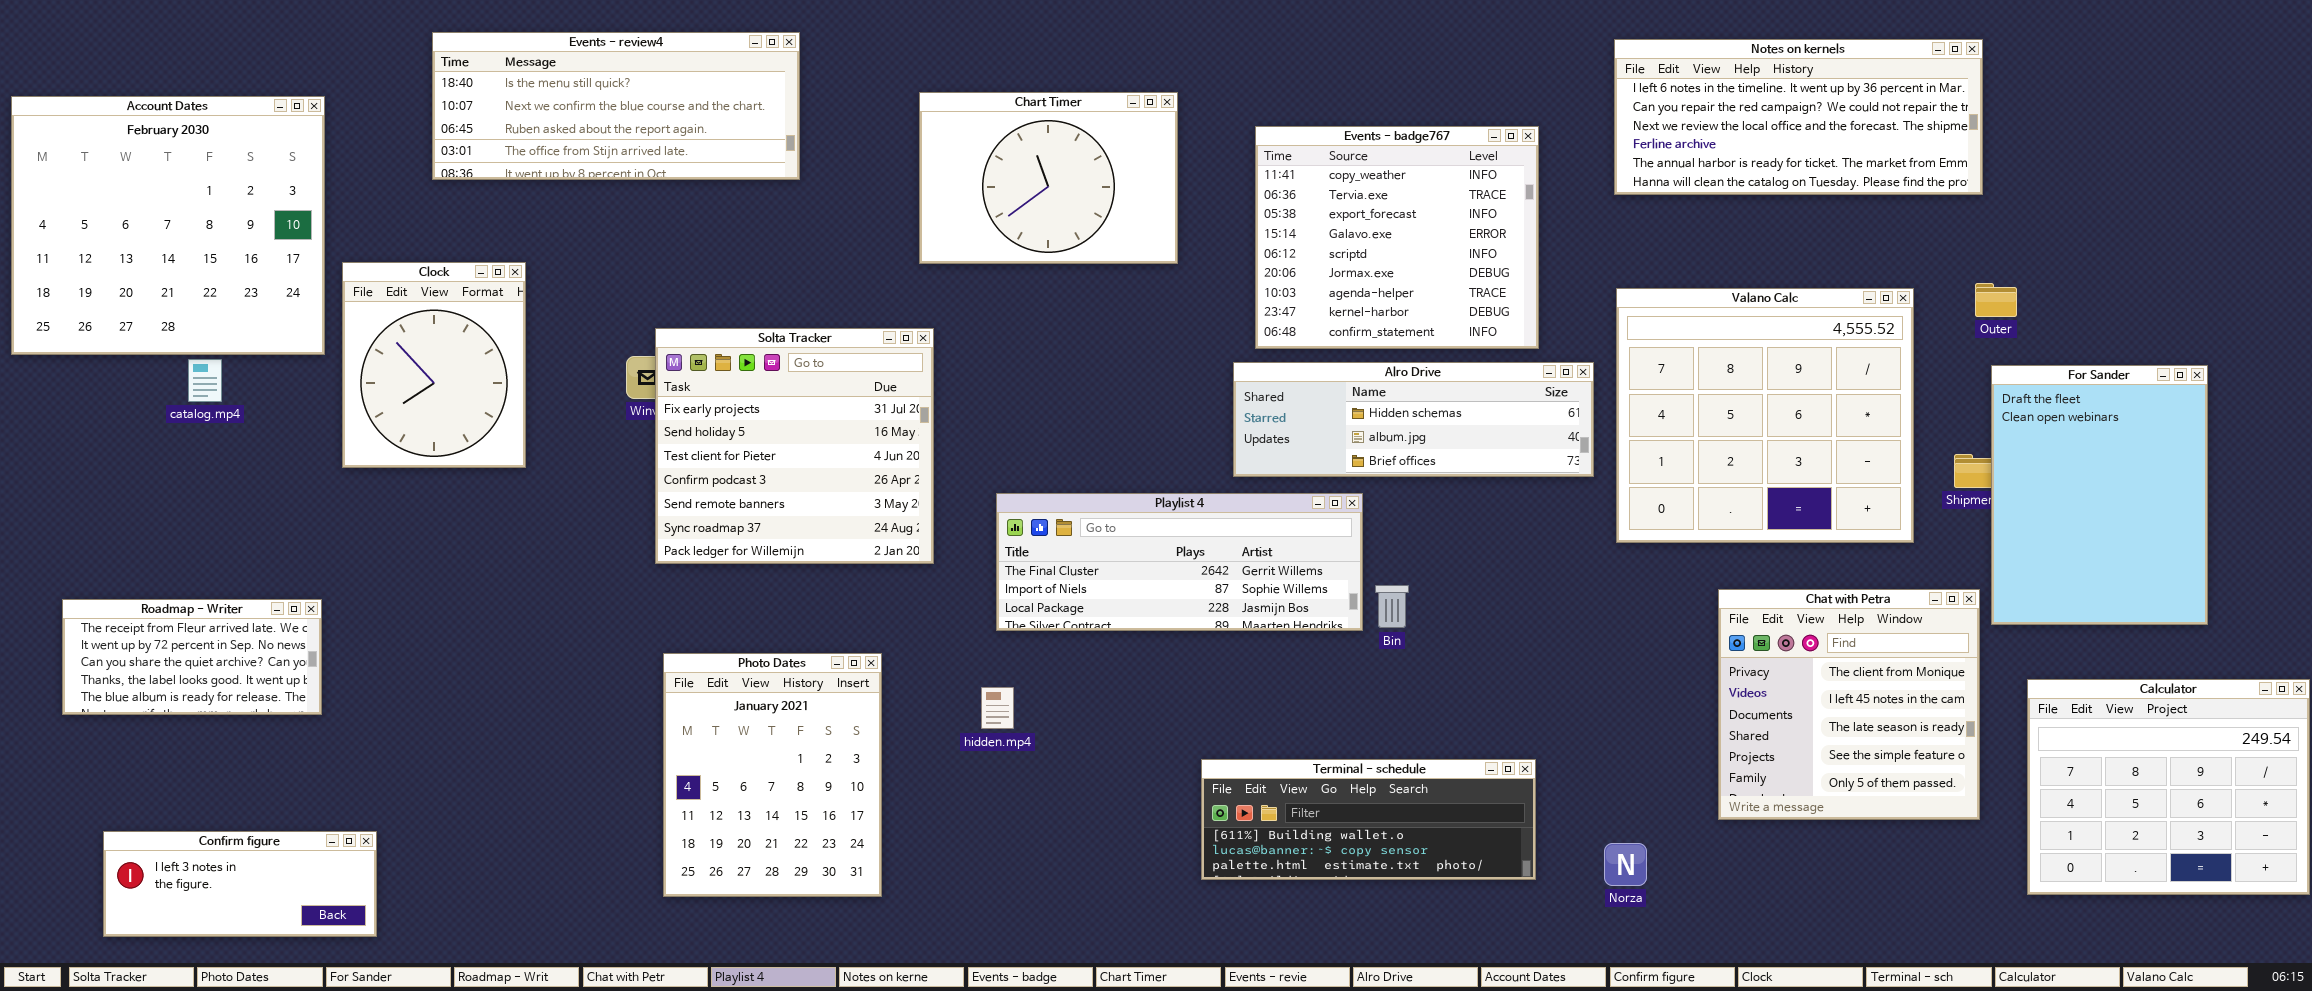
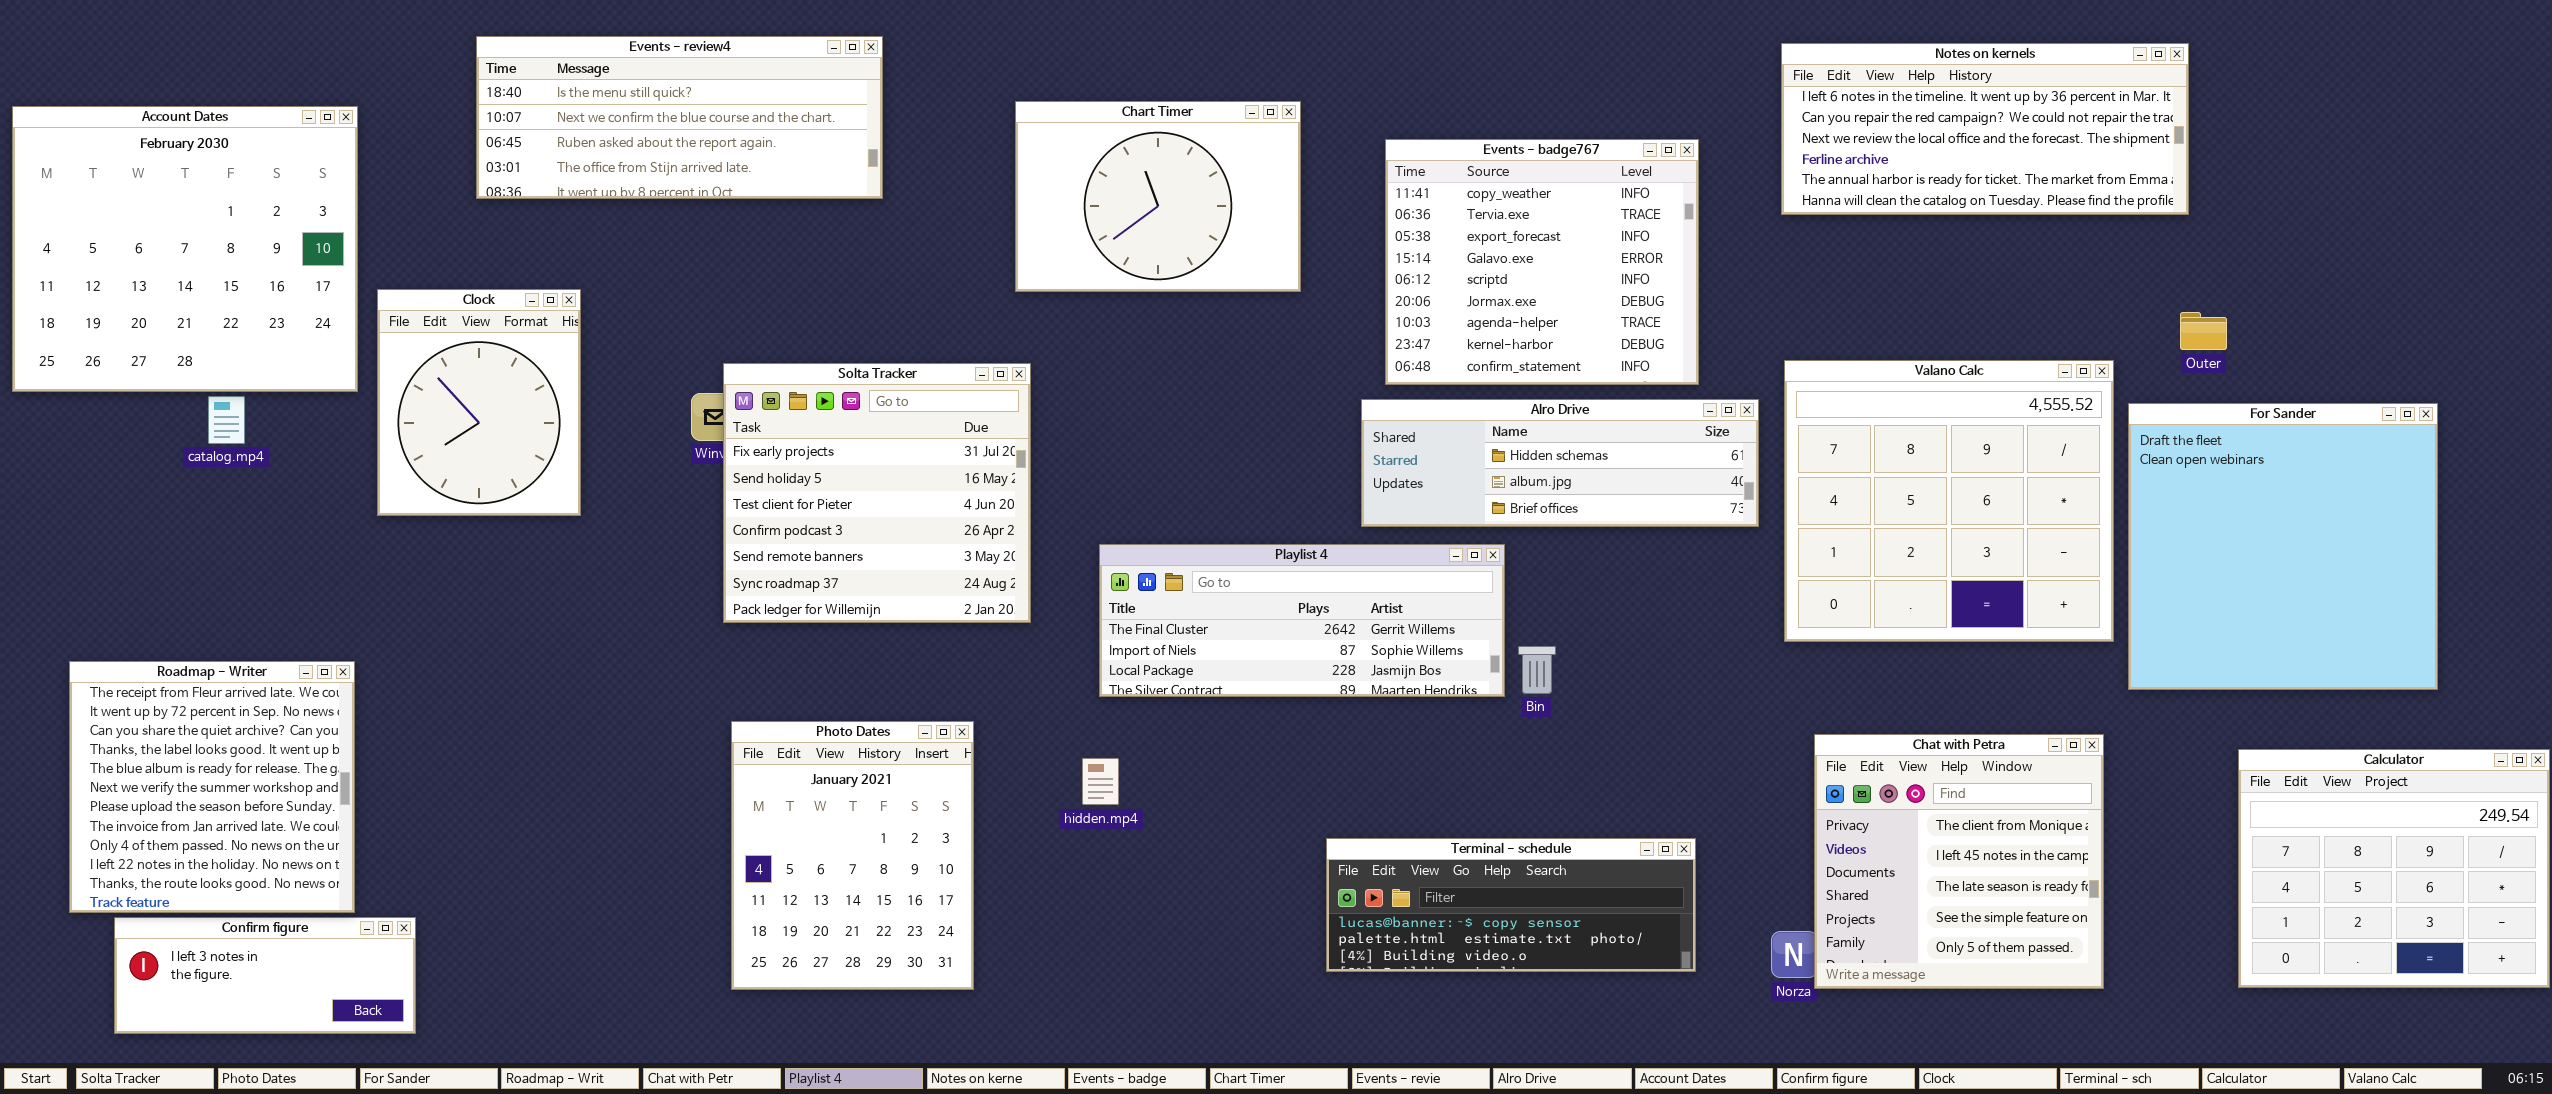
Valano Calc: [1616,288,1914,543] -> [1784,360,2114,642], moved
For Sander: [1991,365,2208,625] -> [2128,403,2438,690], resized
Chat with Petra: [1718,589,1980,820] -> [1814,734,2104,989], moved
Roadmap - Writer: [62,599,322,715] -> [69,661,355,913], resized
Terminal - schedule: [1201,759,1536,880] -> [1326,838,1696,972], scrolled down 1 row

